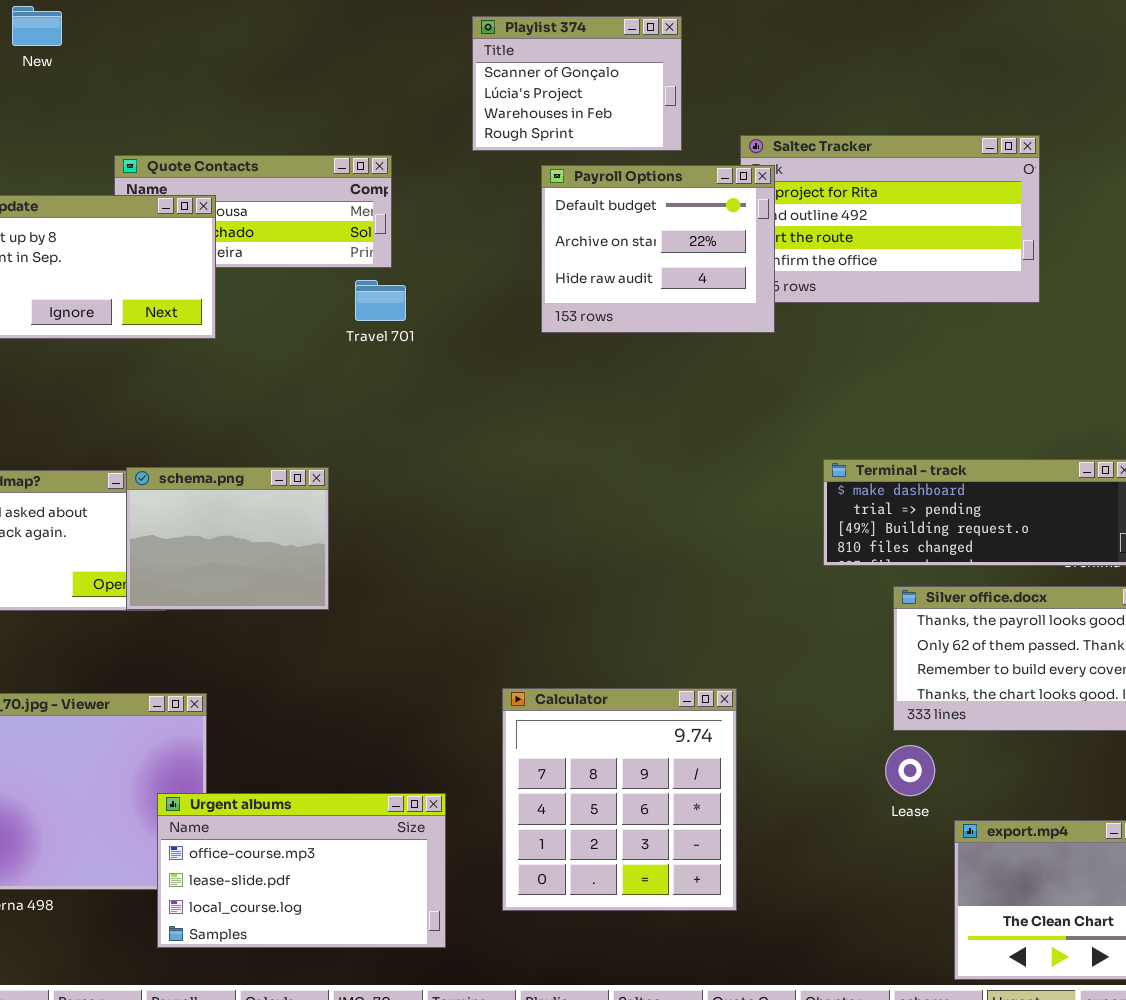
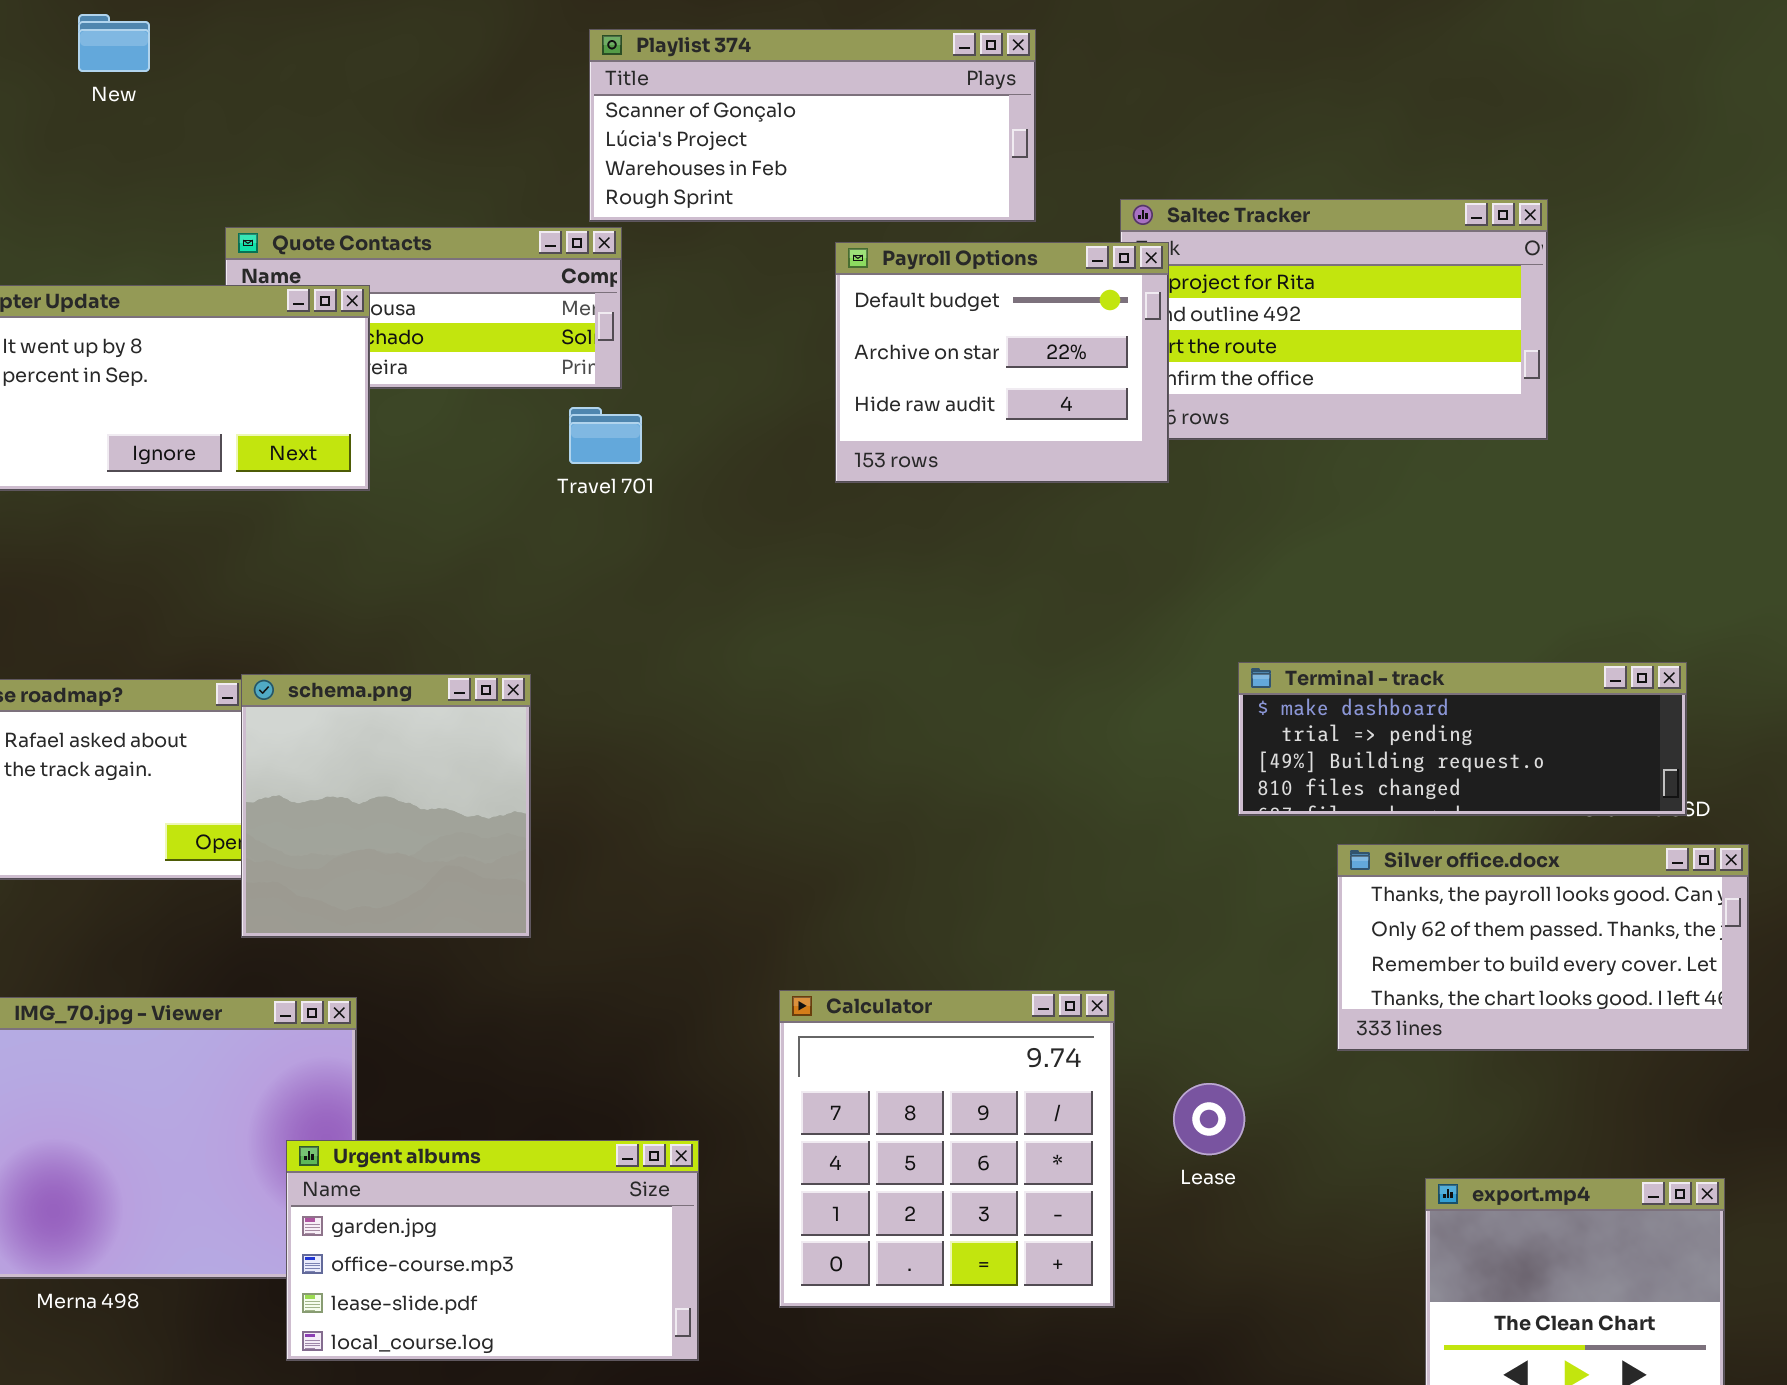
Playlist 374: [472,16,682,151] -> [589,29,1036,222], resized
schema.png: [126,467,329,610] -> [241,674,531,938], resized
Lease: [885,745,935,796] -> [1173,1083,1245,1155], moved
Urgent albums: [157,793,446,948] -> [286,1140,699,1361], scrolled up 1 row

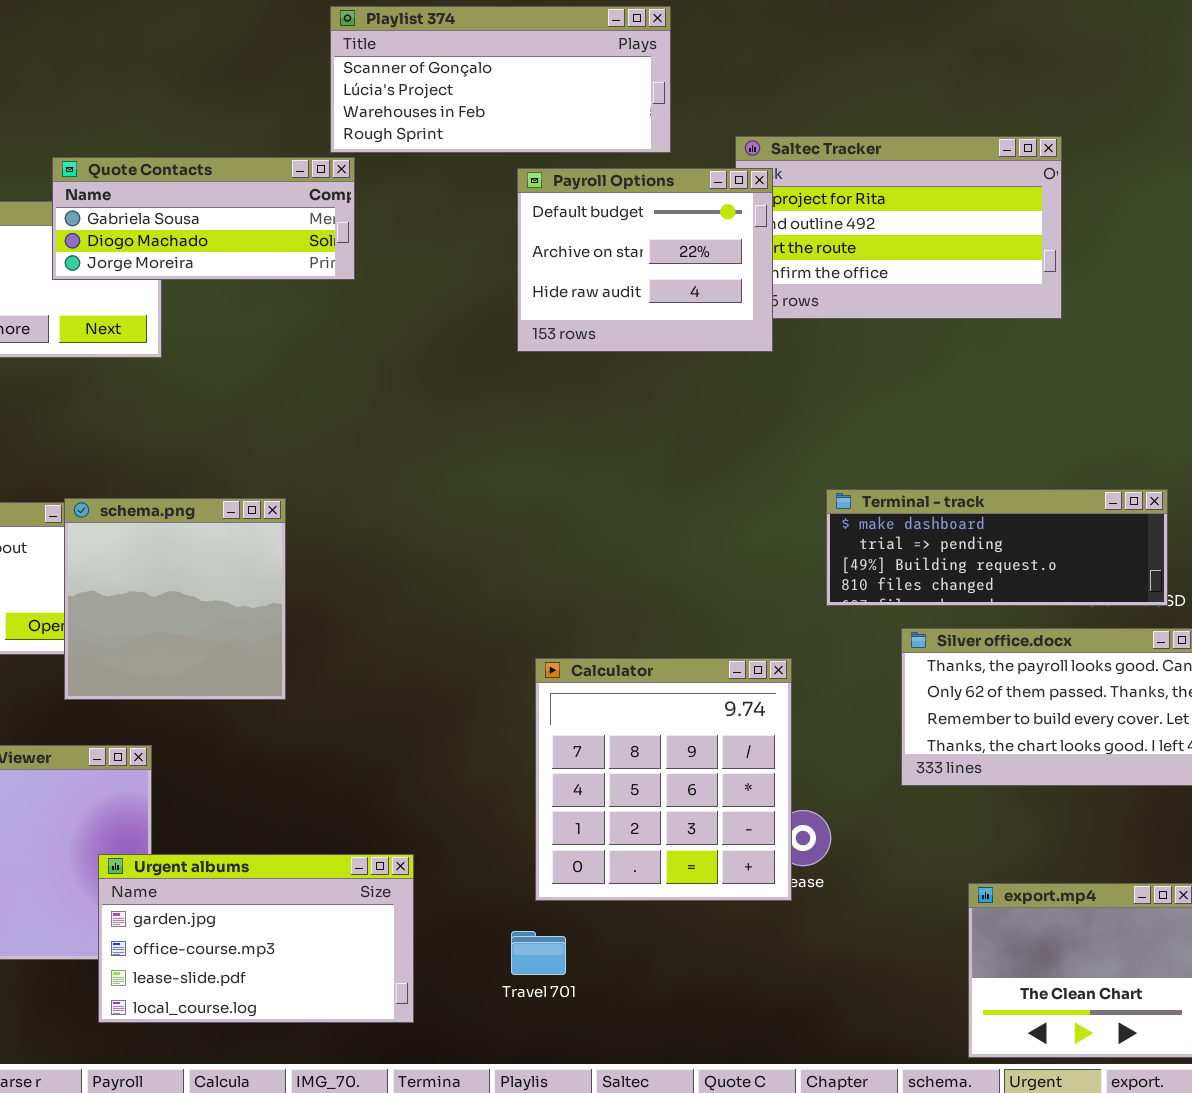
Quote Contacts: [225,227,622,389] -> [52,157,355,280], raised
Travel 701: [569,407,642,464] -> [511,931,566,975], moved
Calculator: [779,990,1115,1308] -> [535,658,792,901], moved

